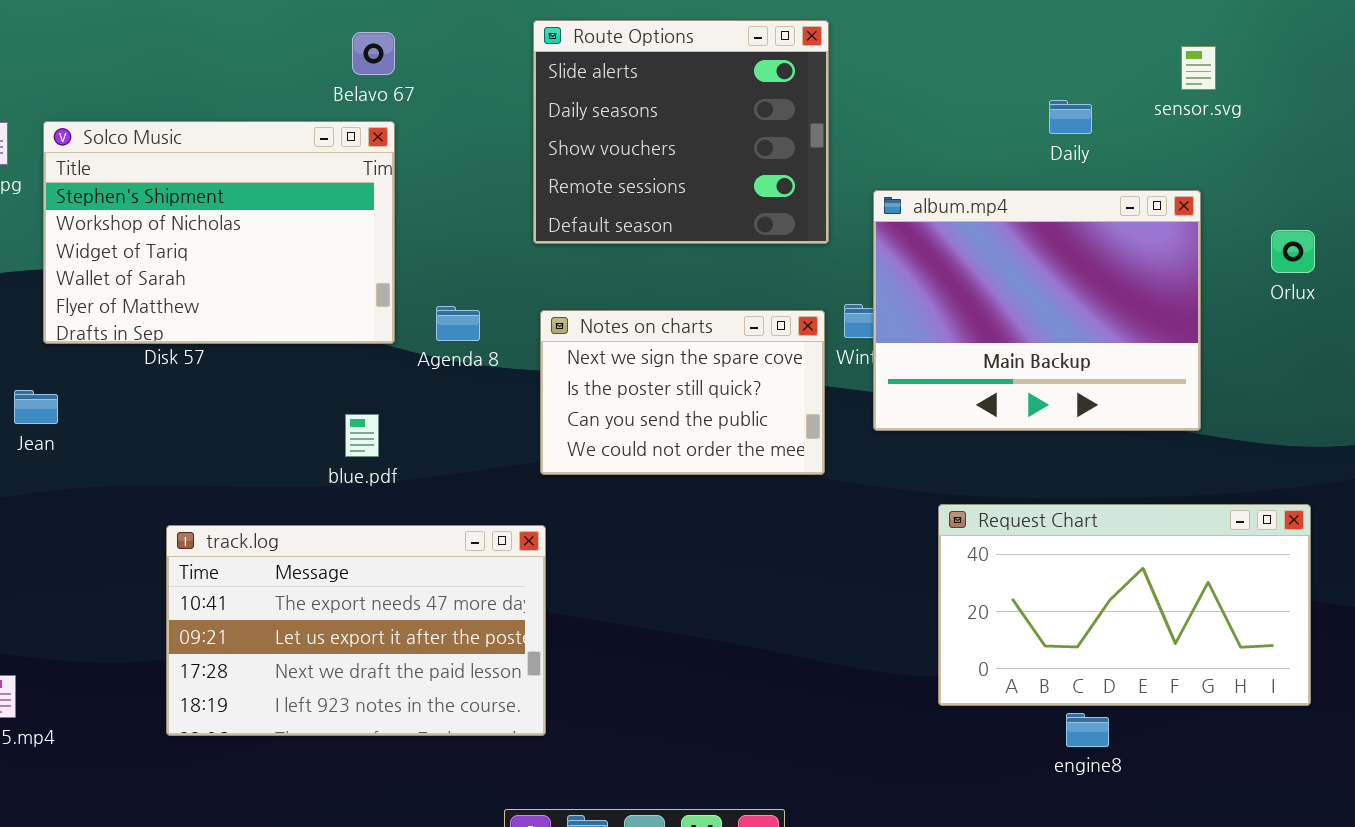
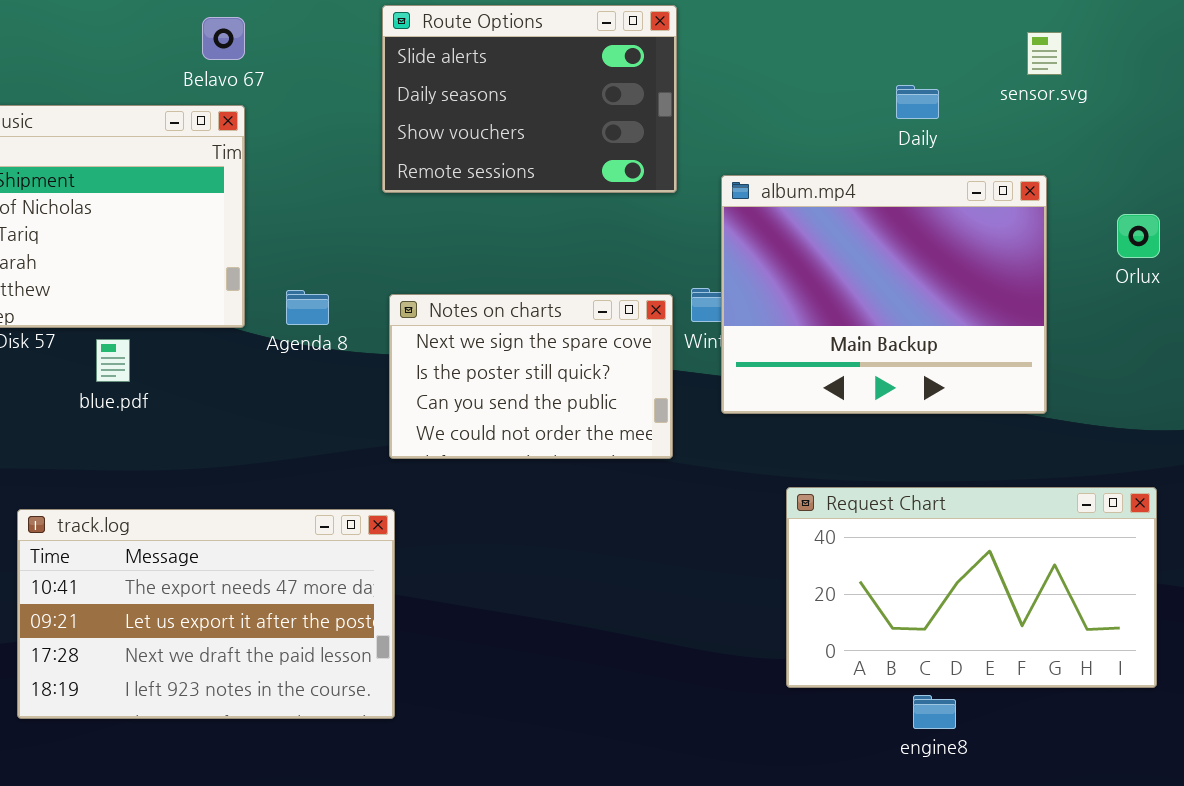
Route Options: [533,20,829,244] -> [382,5,677,193], resized
blue.pdf: [345,414,379,457] -> [96,339,130,382], moved

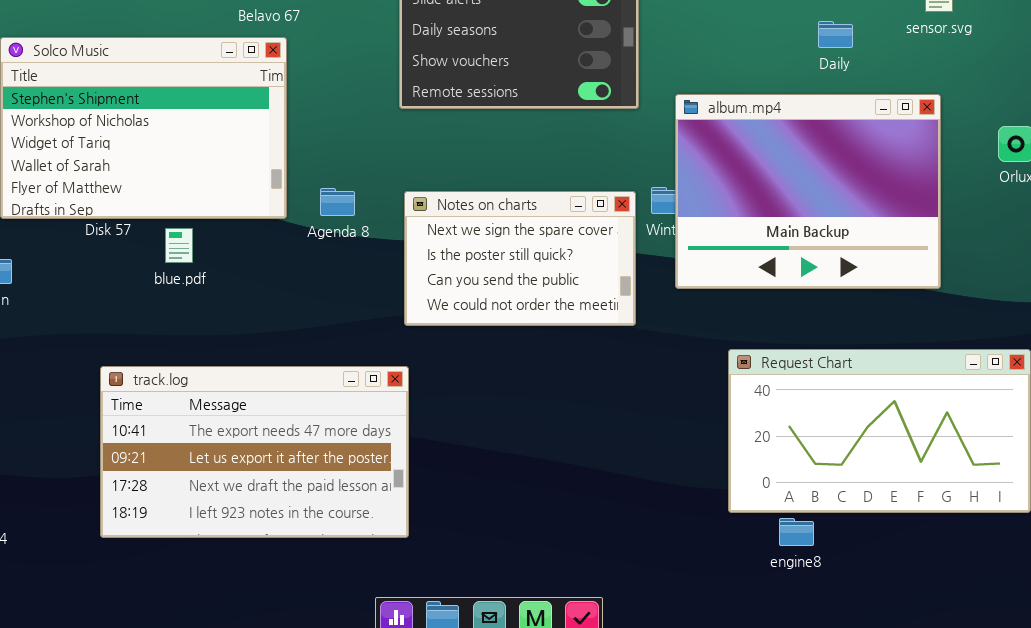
engine8: [913,695,956,729] -> [779,518,814,546], moved

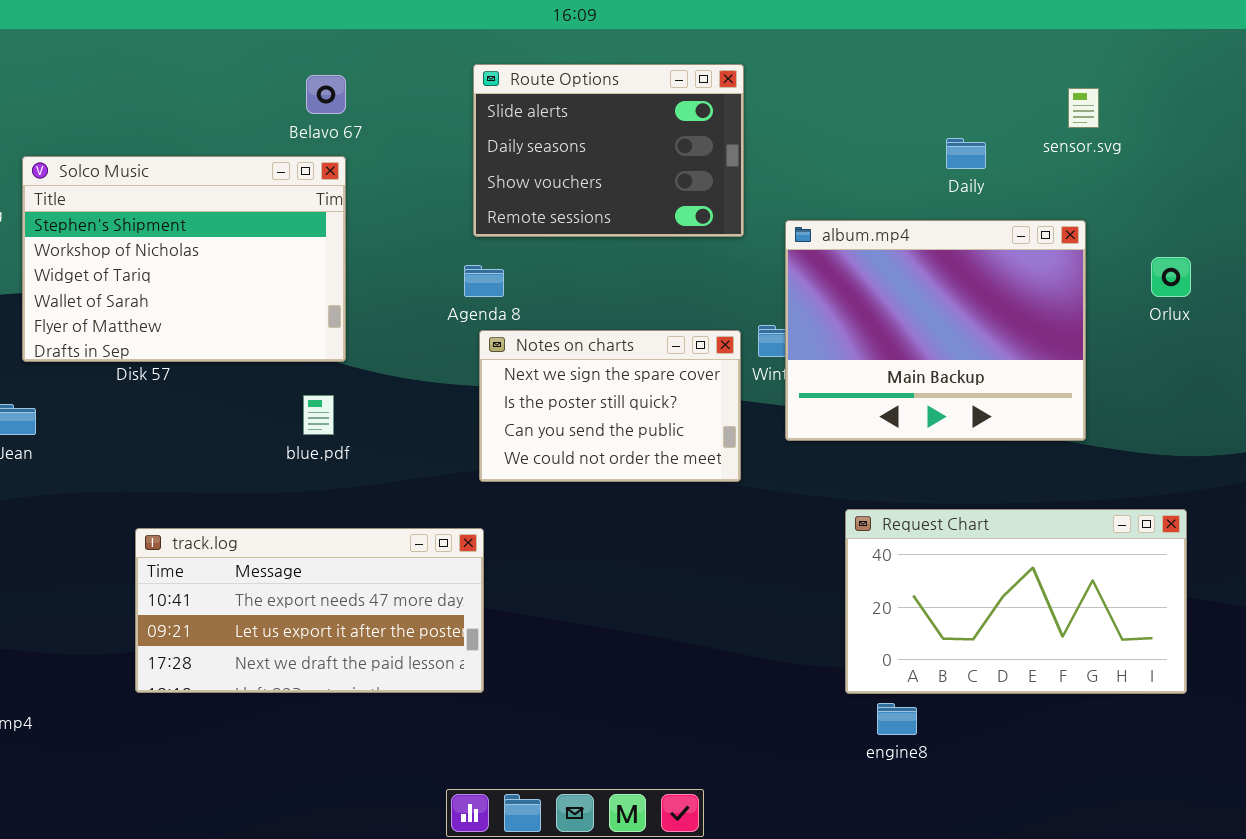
Agenda 8: [320,188,355,216] -> [464,265,504,297], moved
blue.pdf: [165,228,193,263] -> [303,395,334,435], moved
track.log: [100,366,409,538] -> [135,528,484,693], resized
engine8: [779,518,814,546] -> [877,703,917,735], moved

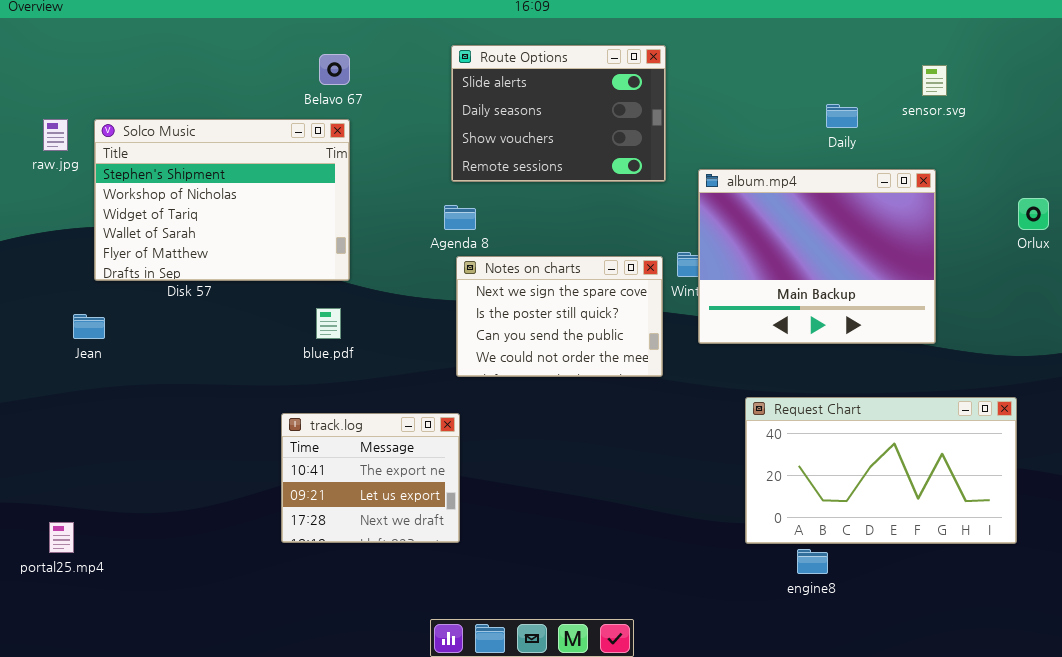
Orlux: [1151,257,1191,297] -> [1018,198,1049,230], moved
track.log: [135,528,484,693] -> [281,413,460,543], resized
engine8: [877,703,917,735] -> [797,549,828,574], moved

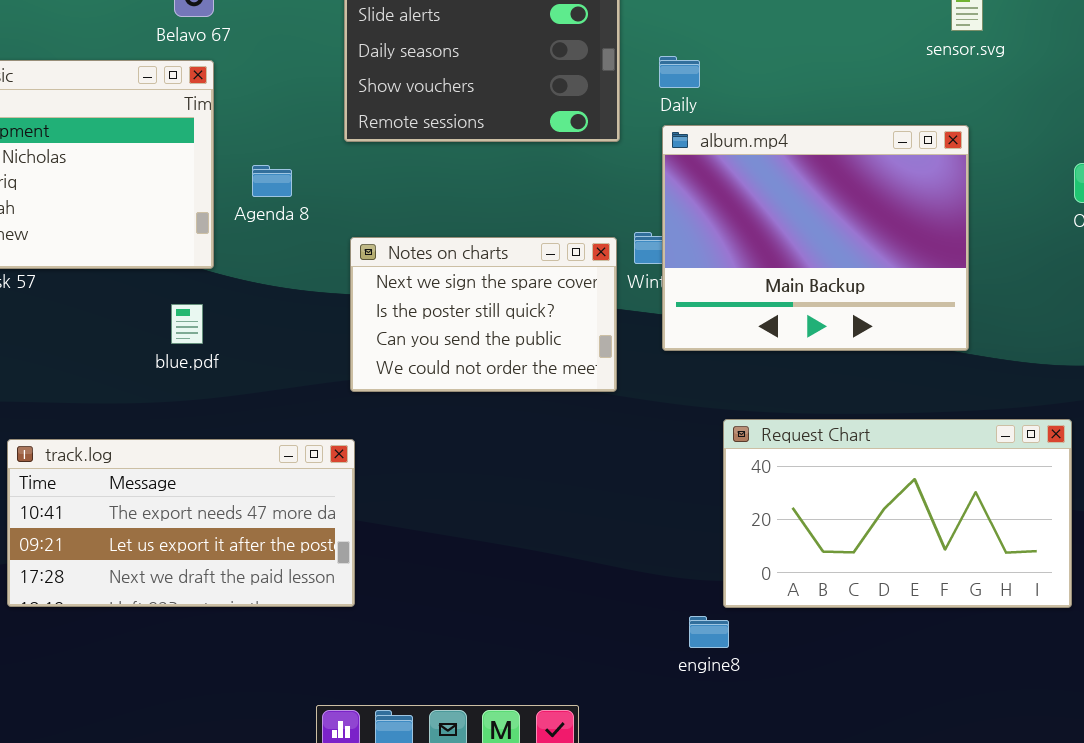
Daily: [826,104,858,128] -> [659,56,700,88], moved
Agenda 8: [444,205,476,230] -> [252,165,292,197], moved
track.log: [281,413,460,543] -> [7,439,355,607], resized
engine8: [797,549,828,574] -> [689,616,729,648], moved

